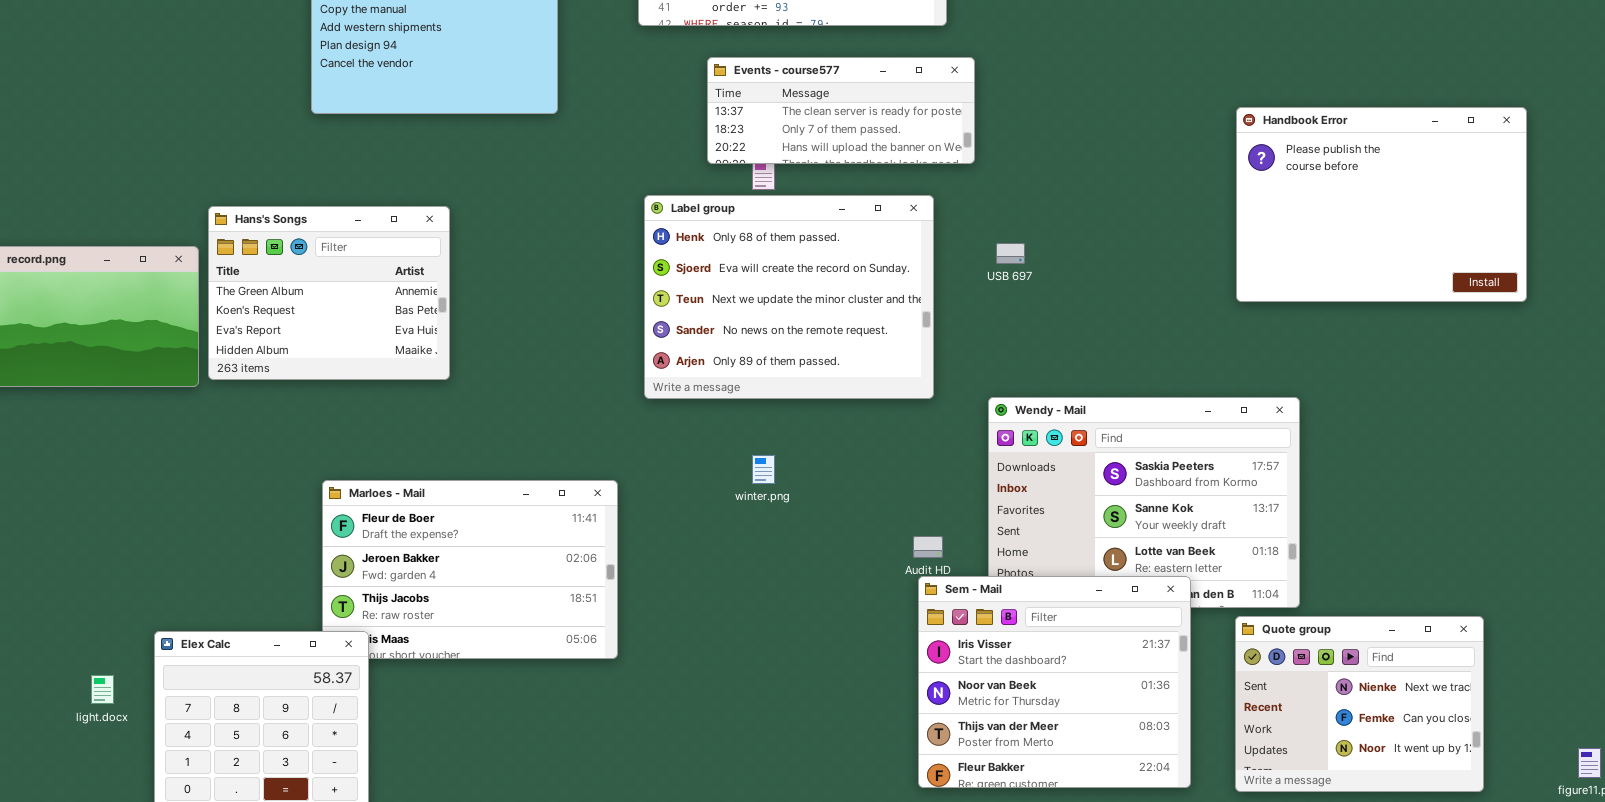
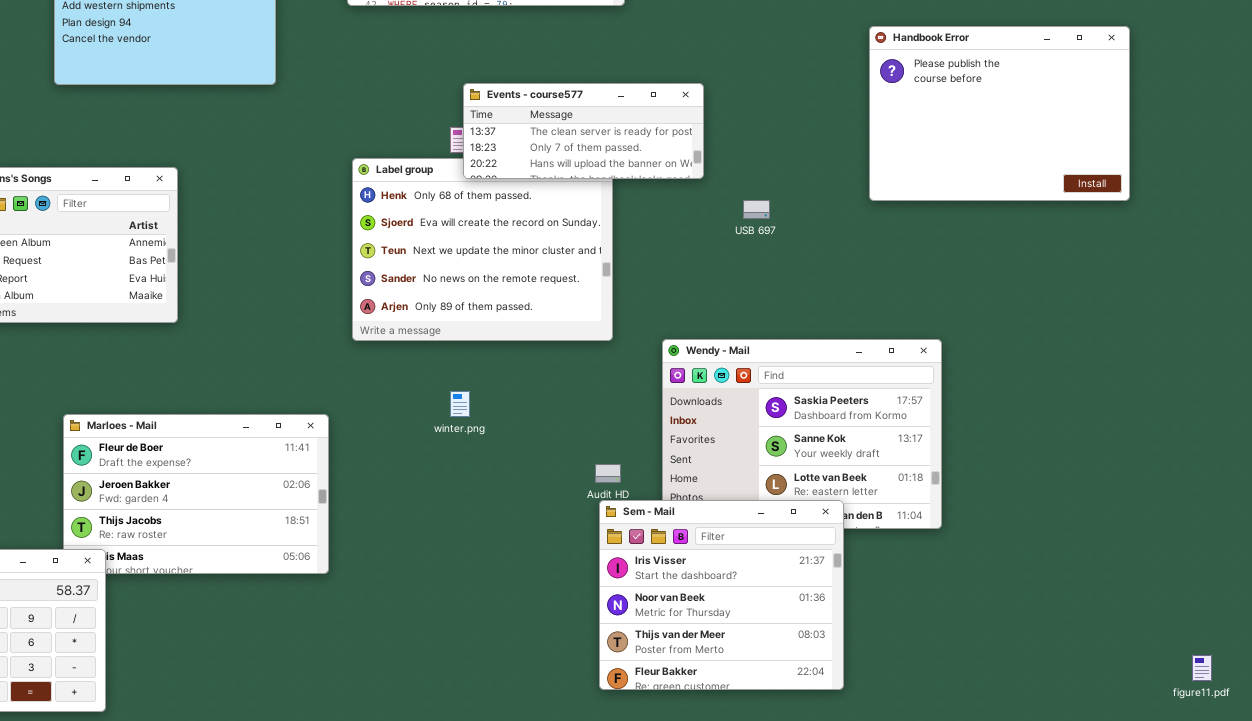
Events - course577: [707,57,975,164] -> [463,83,704,179], moved
Handbook Error: [1236,107,1527,302] -> [869,26,1130,201], moved
USB 697: [996,243,1025,264] -> [743,200,770,219], moved
Quote group: [1235,616,1484,792] -> none, closed

